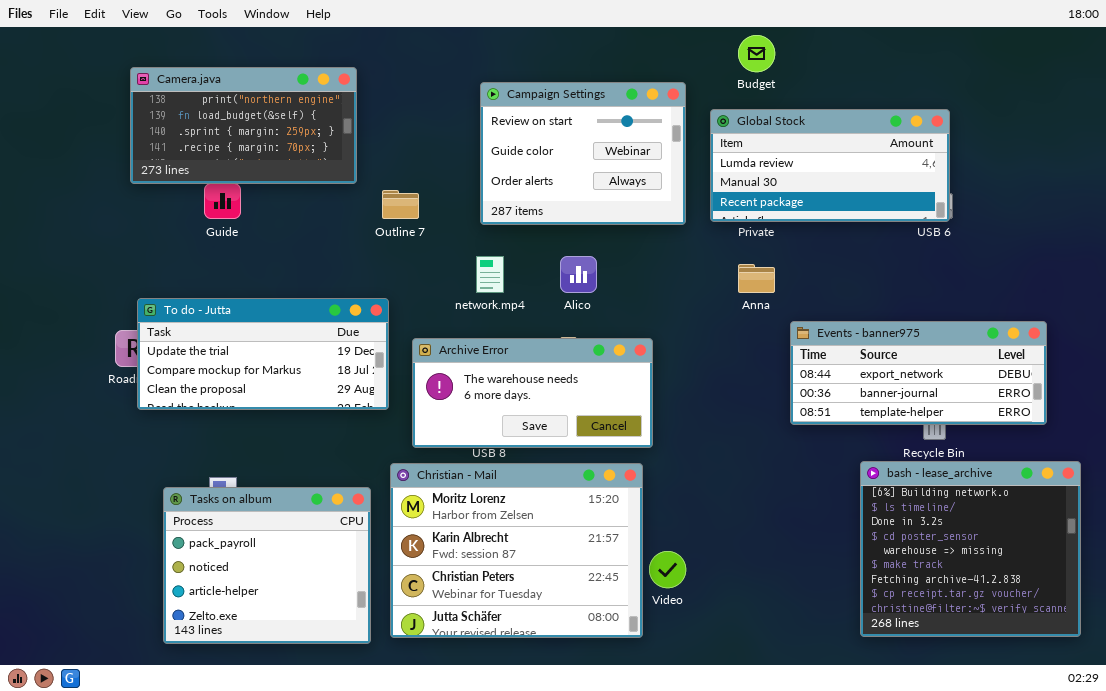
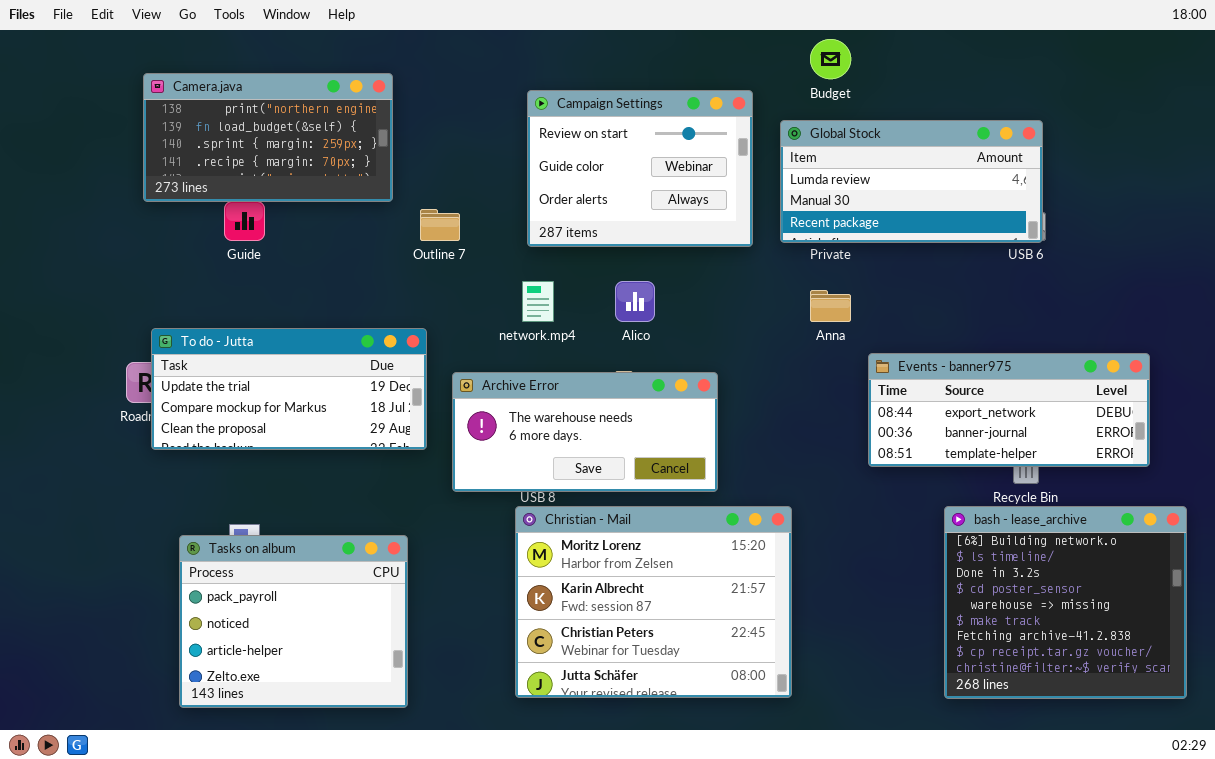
Christian - Mail: [390,463,643,638] -> [515,506,792,698], moved

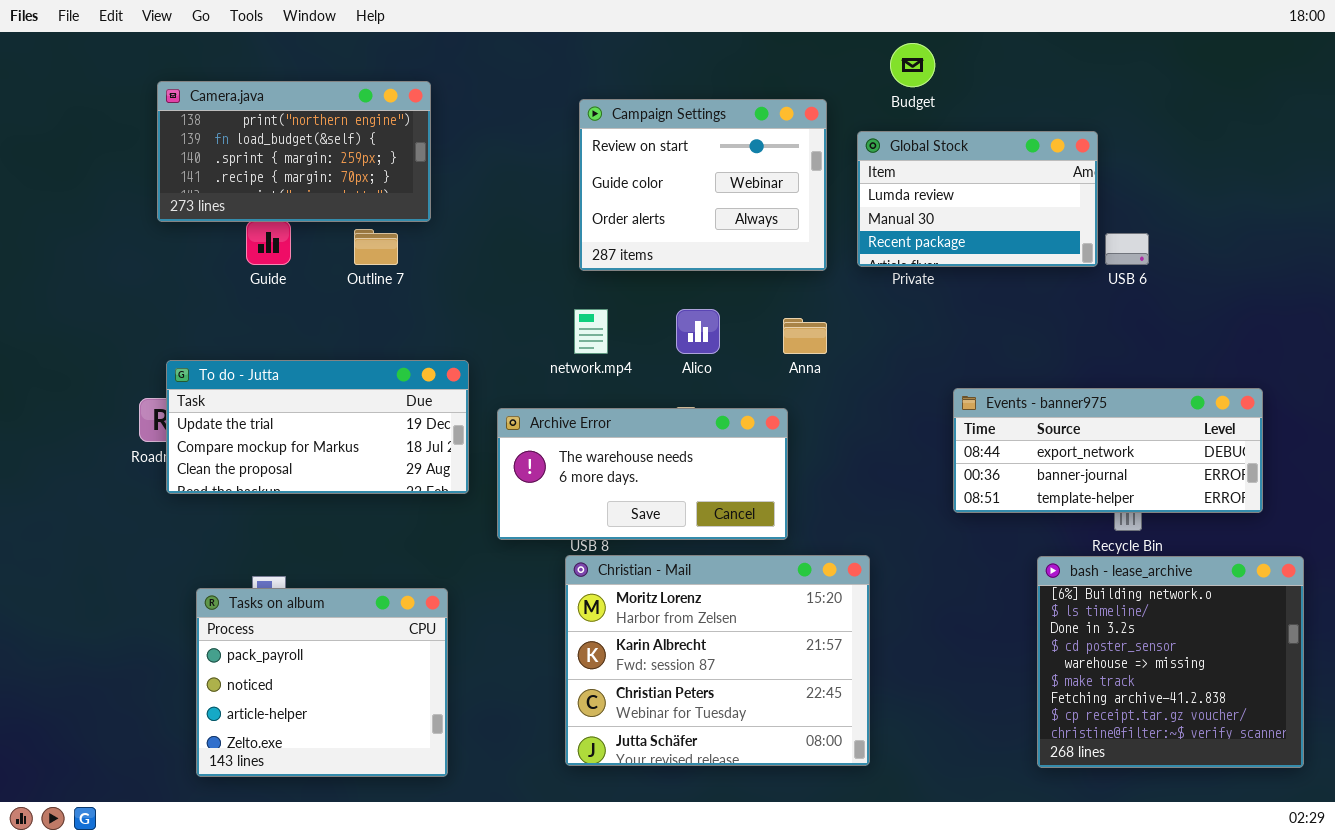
Global Stock: [780,120,1043,243] -> [857,131,1098,267], resized
Outline 7: [420,209,460,241] -> [354,229,398,265], moved
Anna: [810,290,851,322] -> [783,318,827,354], moved

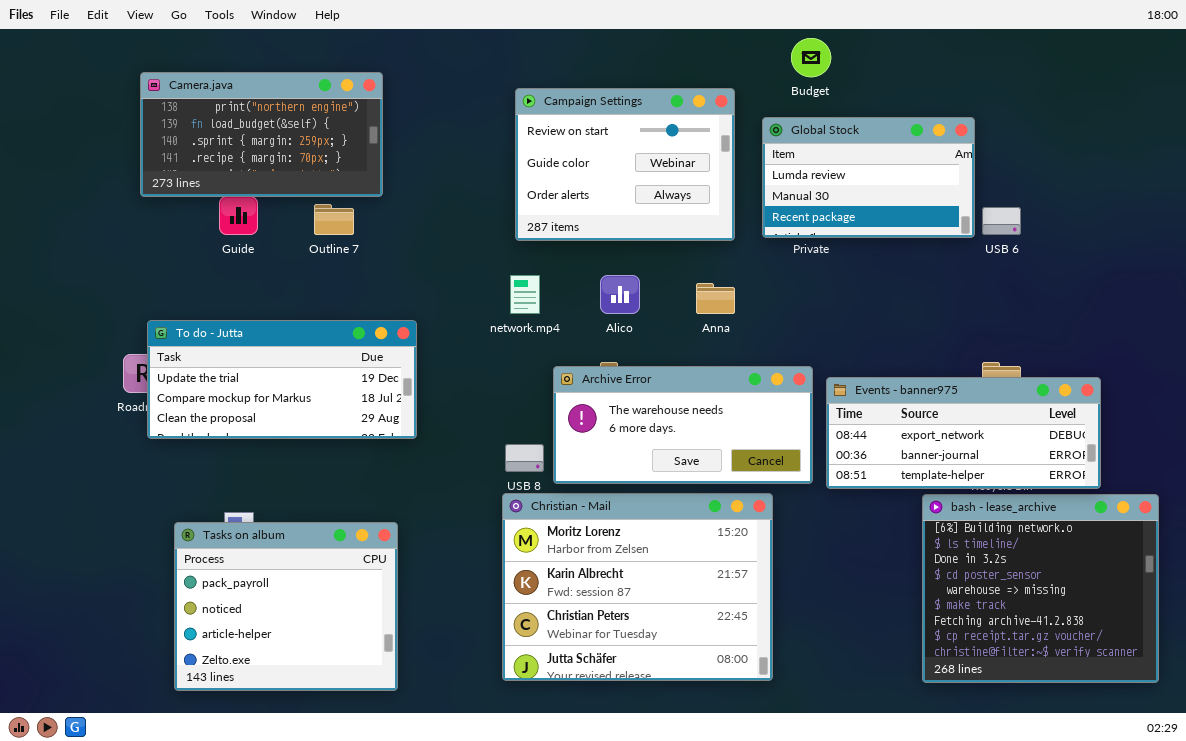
Events - banner975: [953,388,1263,513] -> [826,377,1101,489], moved
Archive Error: [497,408,788,540] -> [553,366,813,484], moved

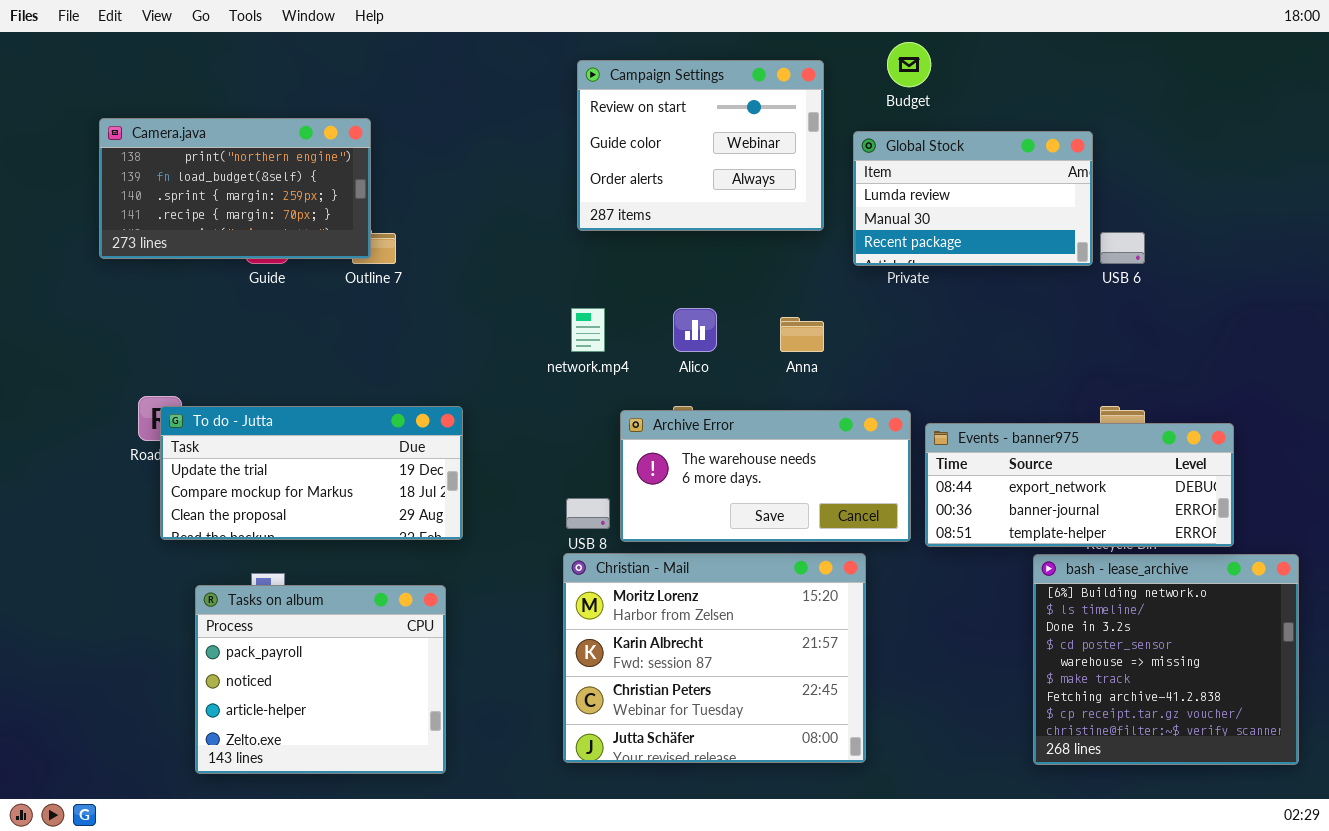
Camera.java: [140,72,383,197] -> [99,118,371,259], moved
Campaign Settings: [515,88,735,241] -> [577,60,824,231], moved
To do - Jutta: [147,320,417,439] -> [160,406,463,540], moved

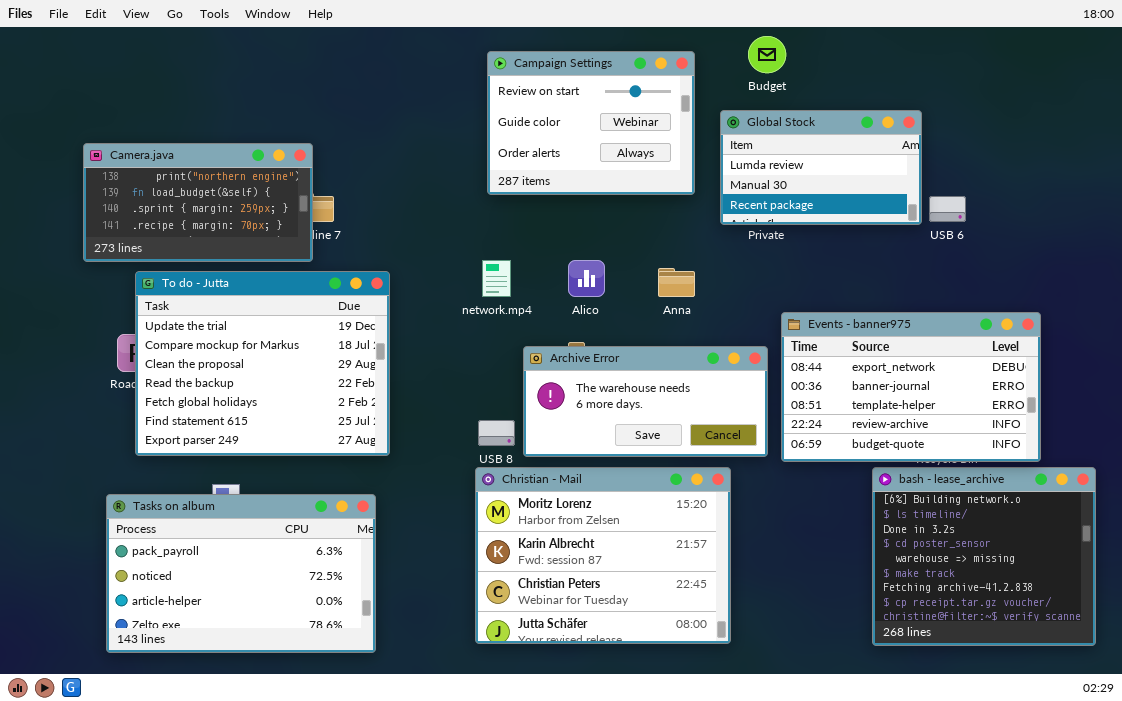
Camera.java: [99,118,371,259] -> [83,143,313,262], moved
To do - Jutta: [160,406,463,540] -> [135,271,390,456], resized
Events - banner975: [925,423,1234,547] -> [781,312,1041,462], resized
Tasks on album: [195,585,446,774] -> [106,494,376,653], resized

